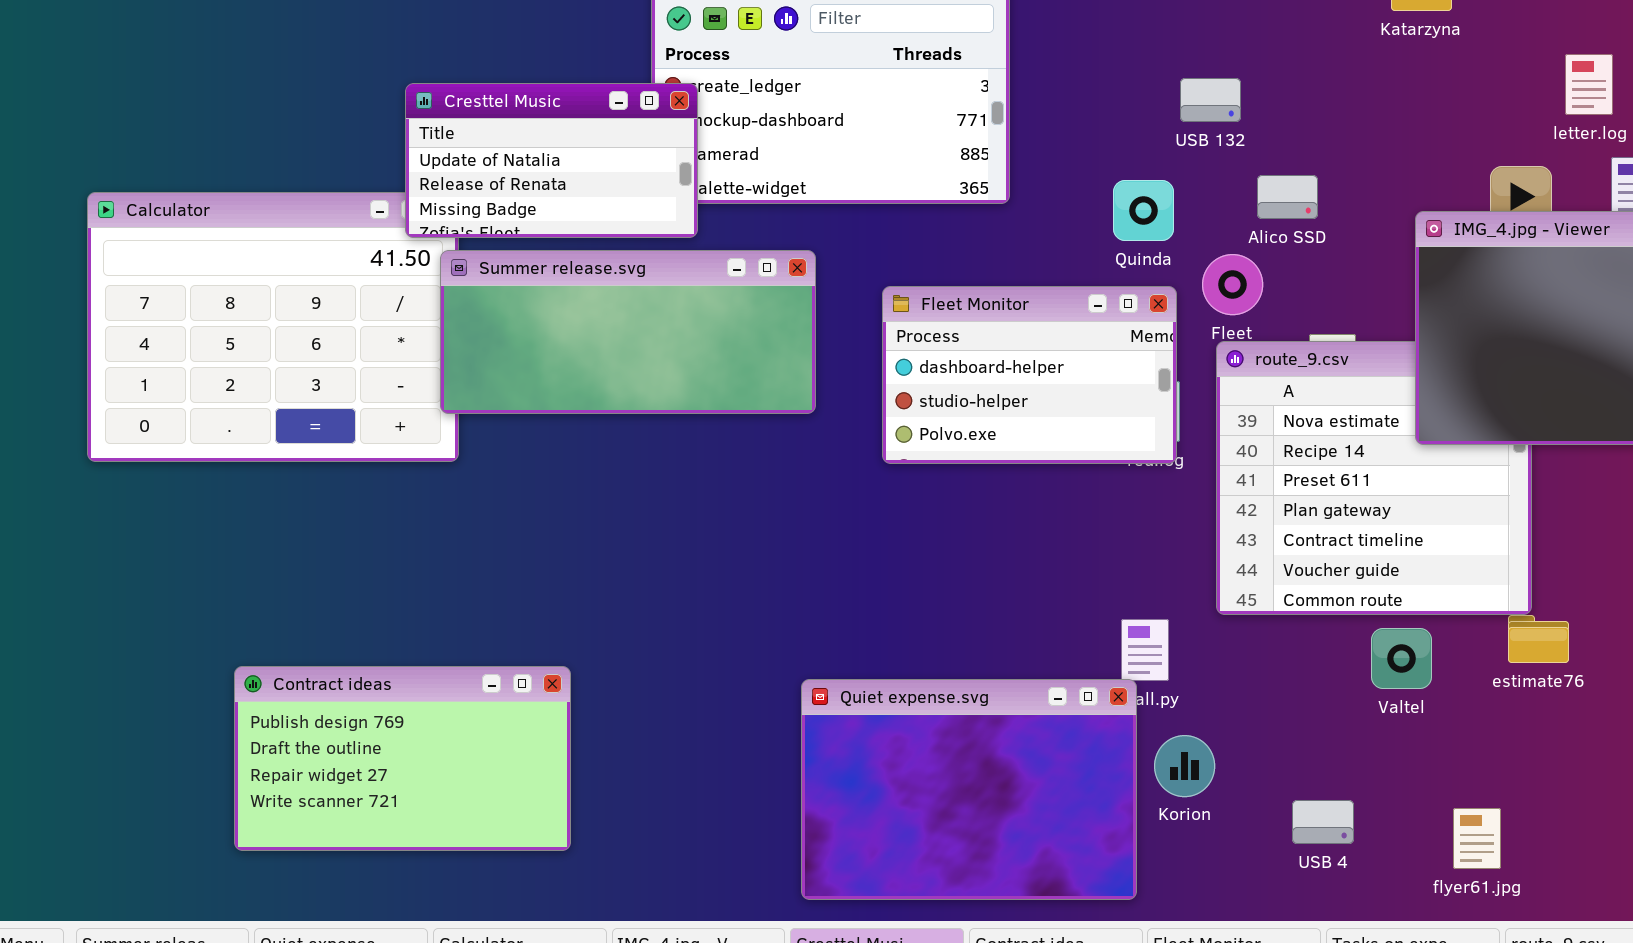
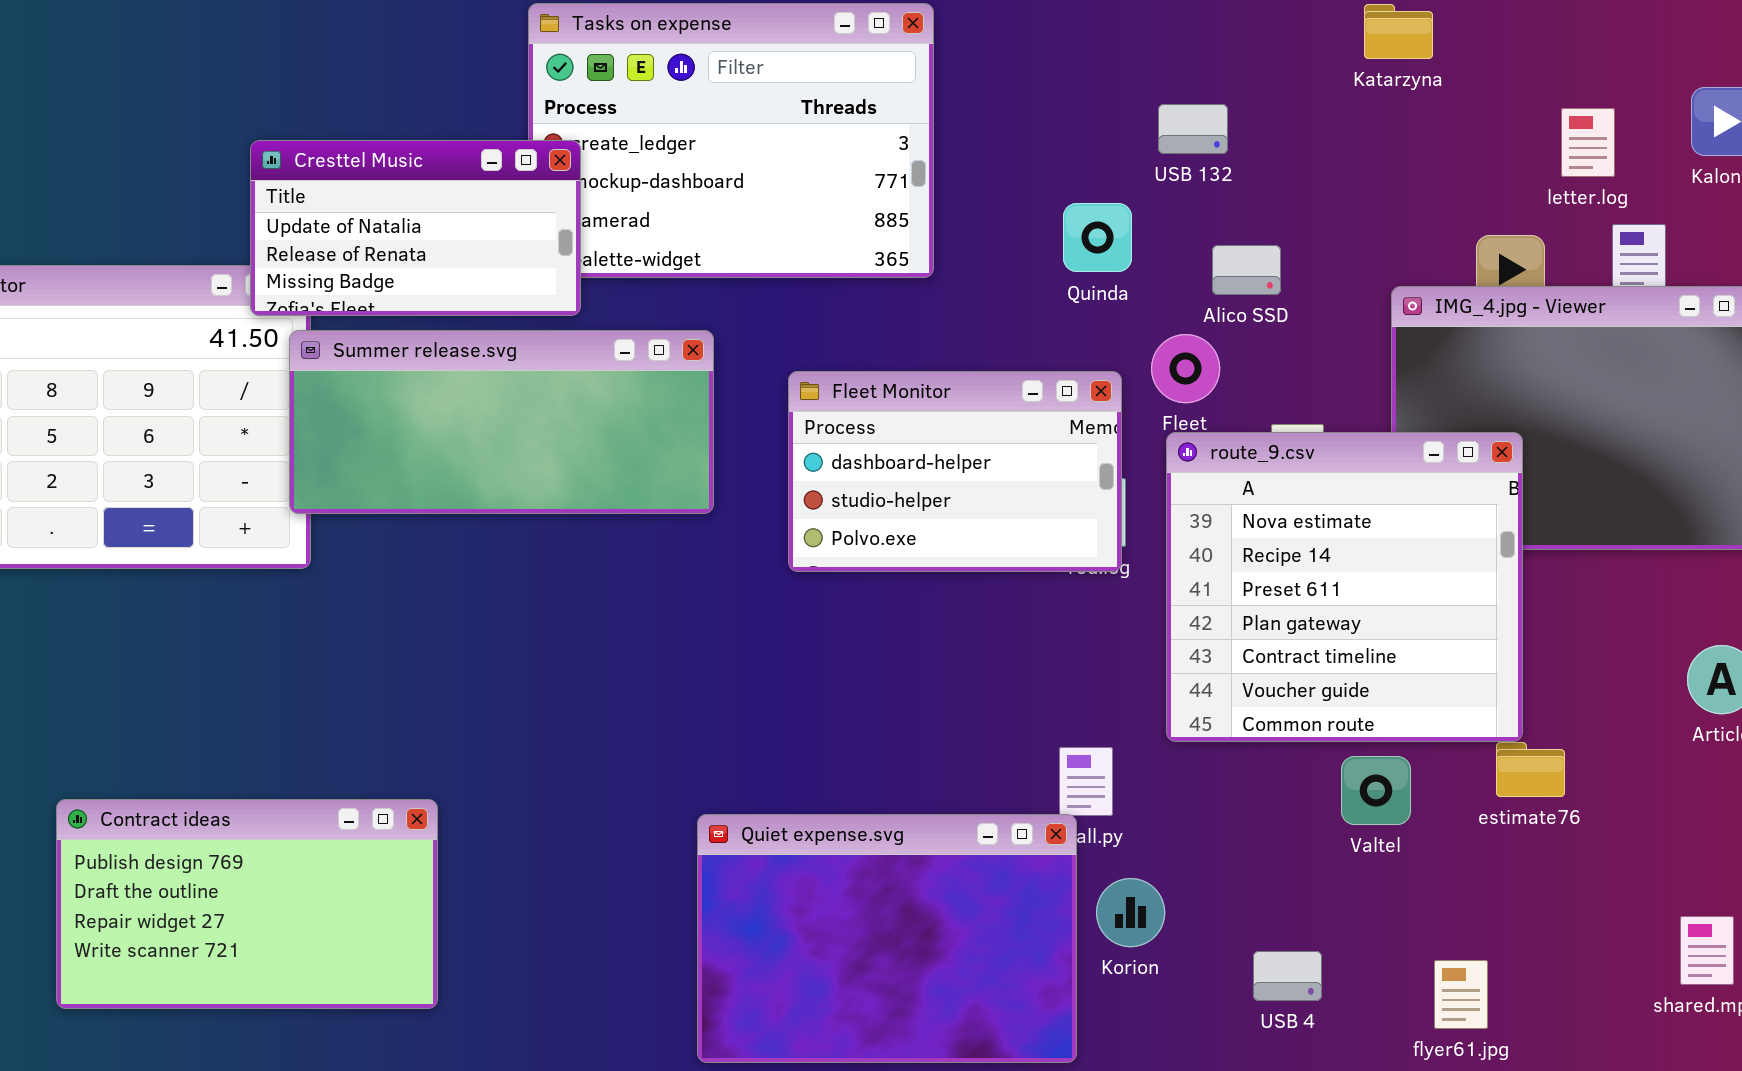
USB 132: [1180,78,1241,122] -> [1158,104,1228,154], moved
Quinda: [1113,180,1174,241] -> [1063,203,1132,272], moved
route_9.csv: [1216,341,1532,615] -> [1166,432,1523,742], raised

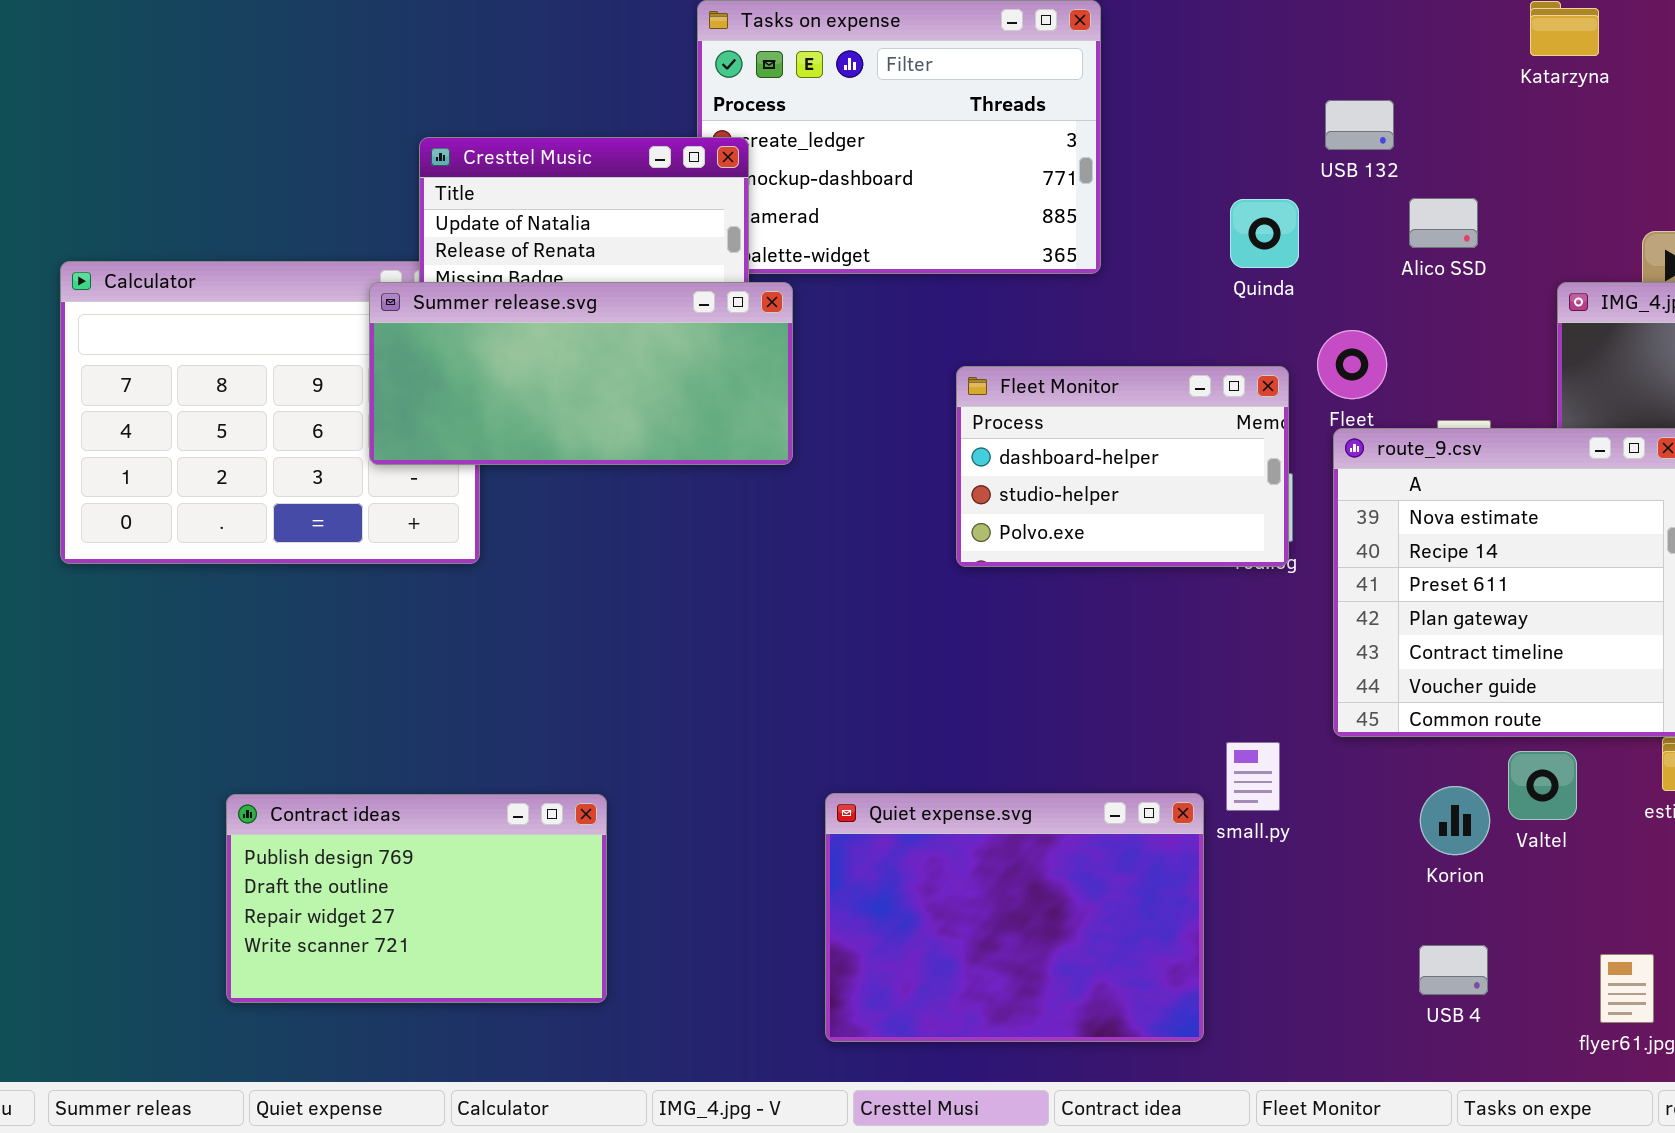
Alico SSD: [1212,245,1281,295] -> [1409,198,1478,248], moved
Summer release.svg: [289,330,714,514] -> [369,282,793,465], moved
Quiet expense.svg: [697,814,1077,1063] -> [825,793,1204,1042], moved
Korion: [1096,878,1165,947] -> [1420,786,1490,855], moved

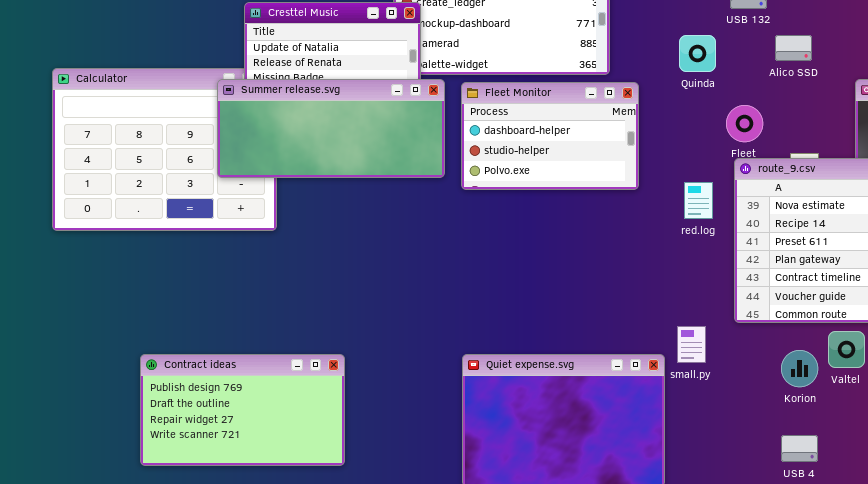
Fleet Monitor: [956,366,1289,567] -> [461,82,639,190], moved

